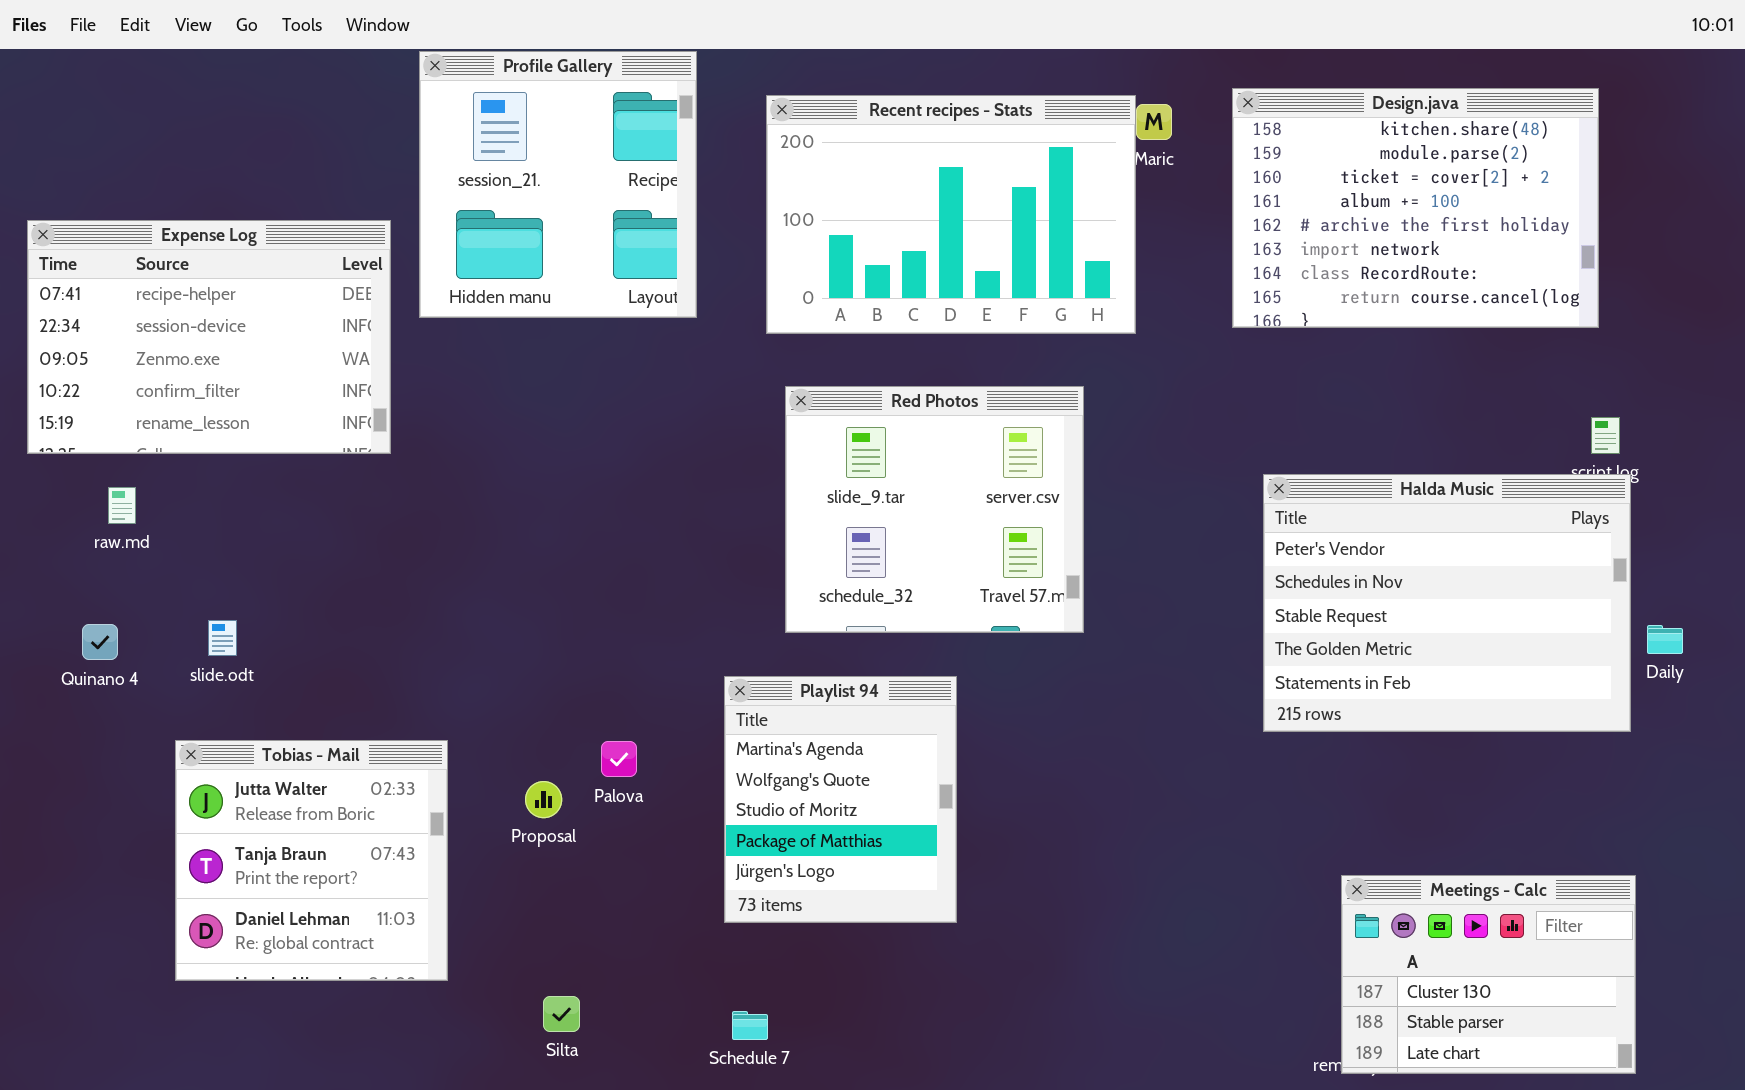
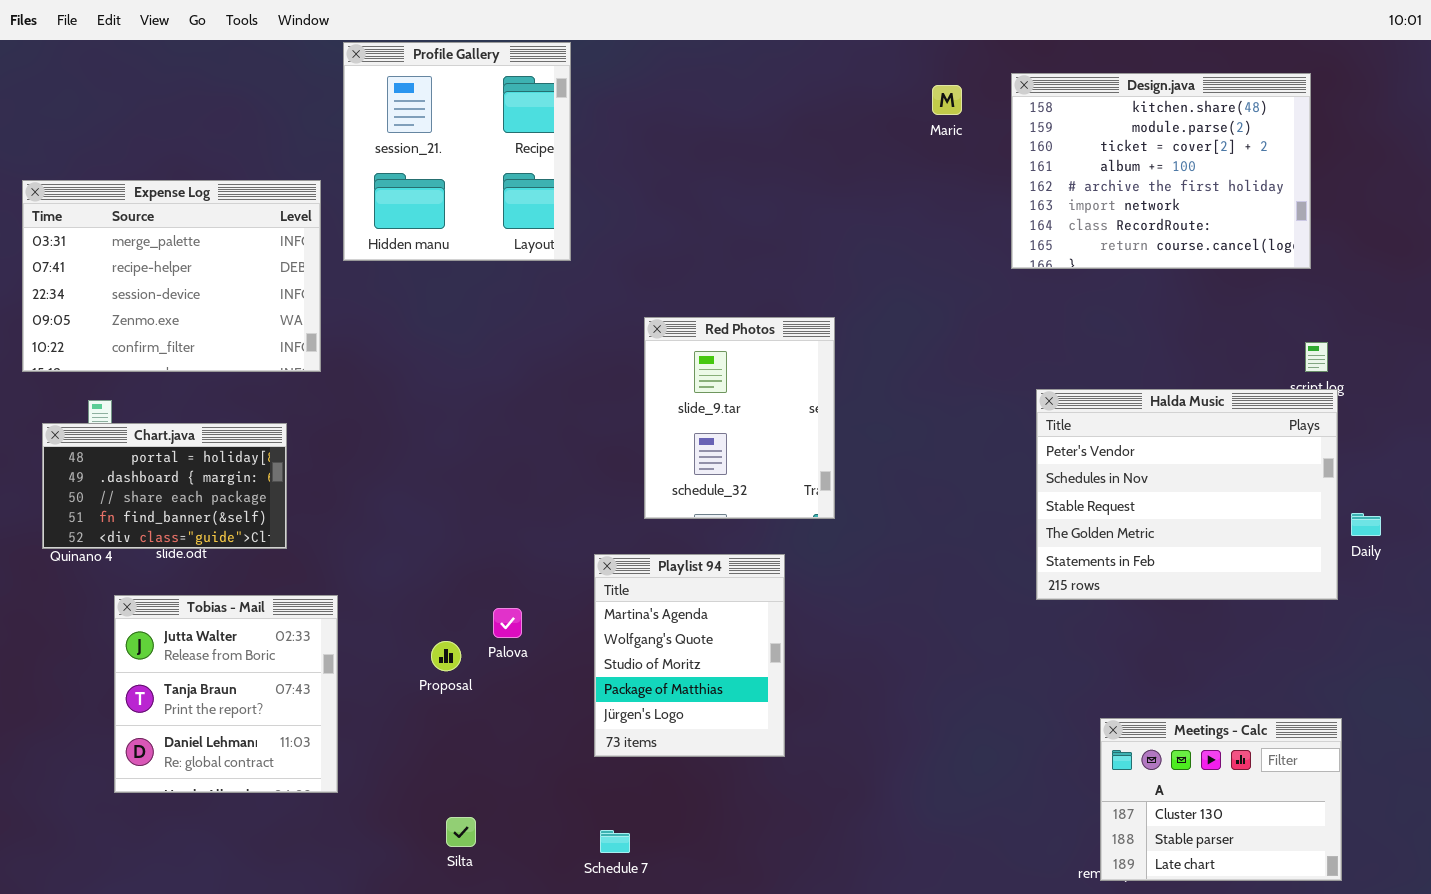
Recent recipes - Stats: [766,95,1136,334] -> none, closed
Expense Log: [27,220,391,454] -> [22,180,321,372], scrolled up 1 row
Red Photos: [785,386,1084,633] -> [644,317,835,519], resized
Chart.java: none -> [42,423,287,549], opened
Tobias - Mail: [175,740,448,981] -> [114,595,338,793], moved

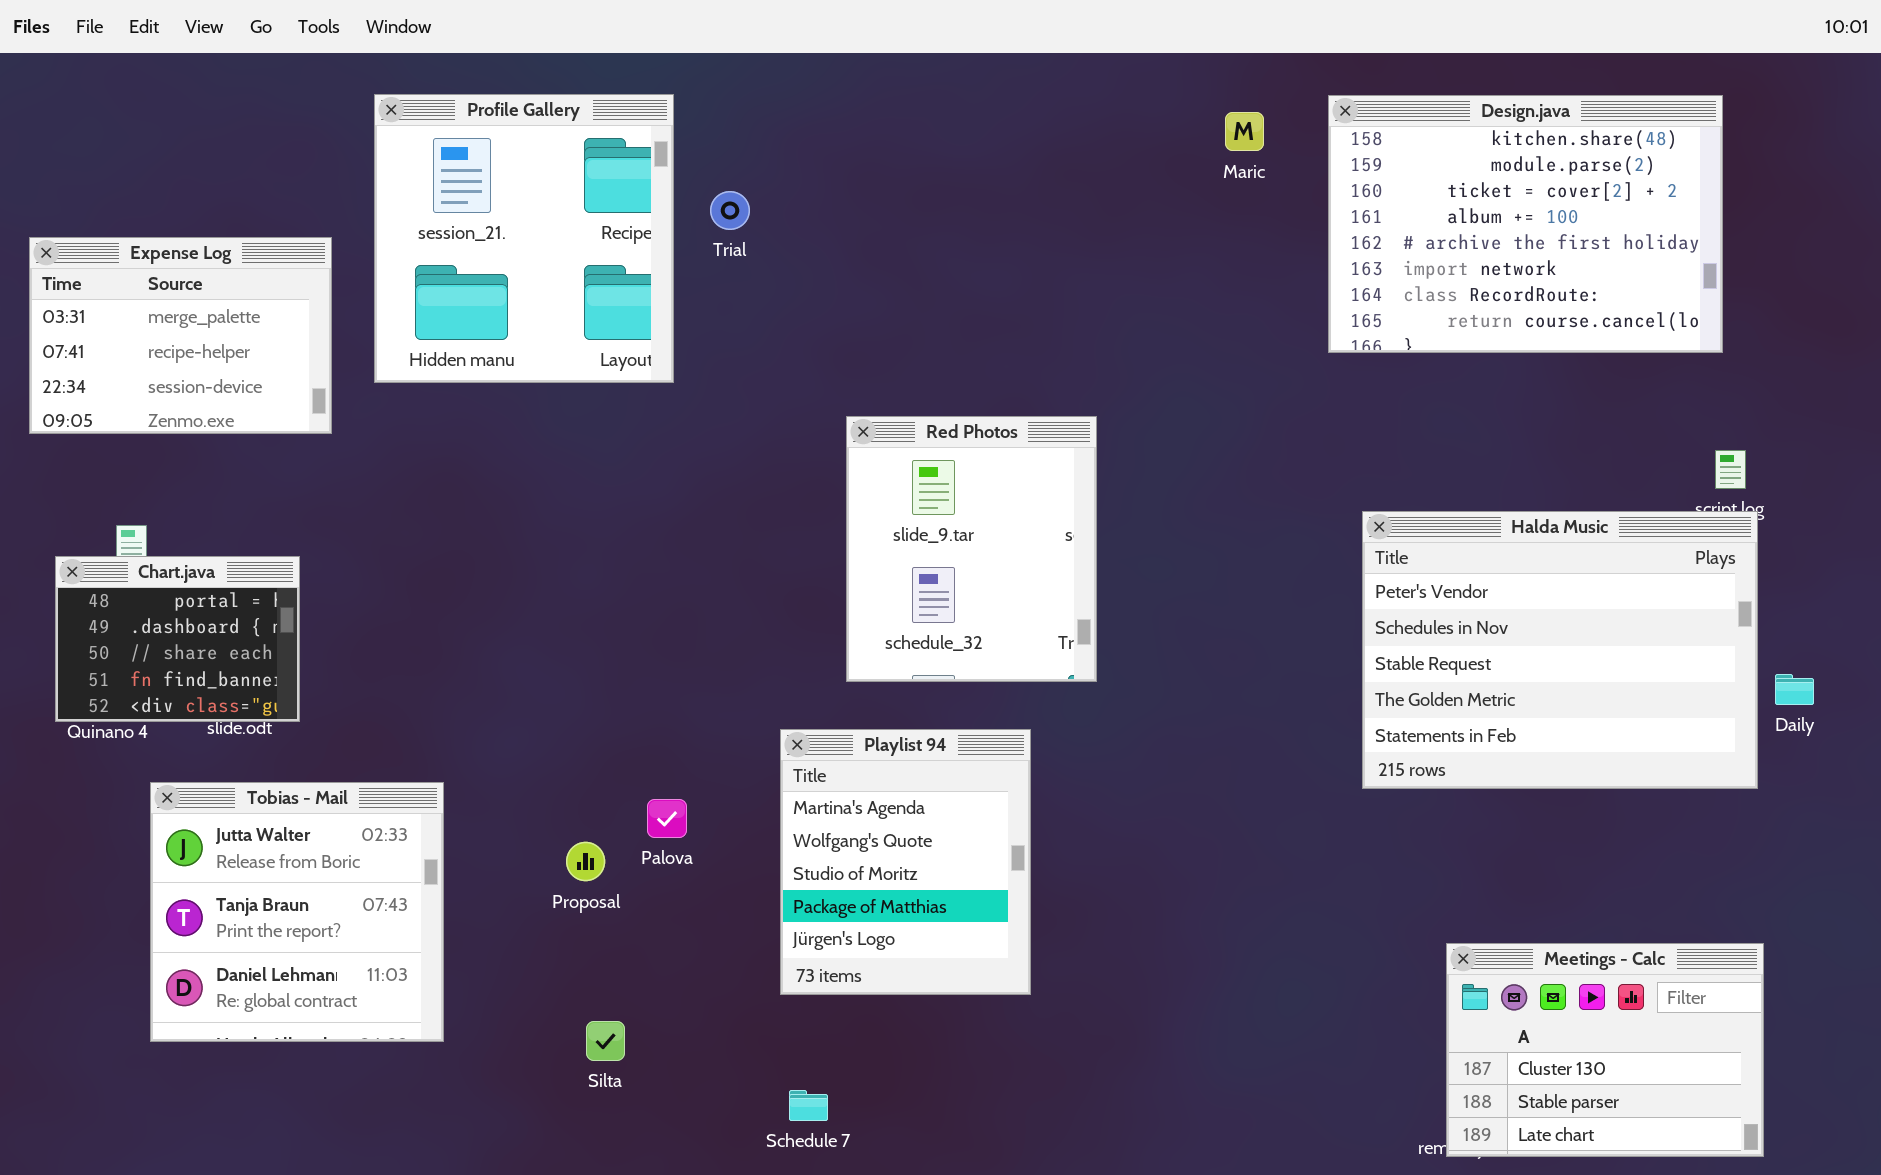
Profile Gallery: [343,42,571,261] -> [374,94,674,383], moved
Expense Log: [22,180,321,372] -> [29,237,332,434], resized
Chart.java: [42,423,287,549] -> [55,556,300,722], resized
Silta: [446,817,476,847] -> [586,1021,625,1061], moved

